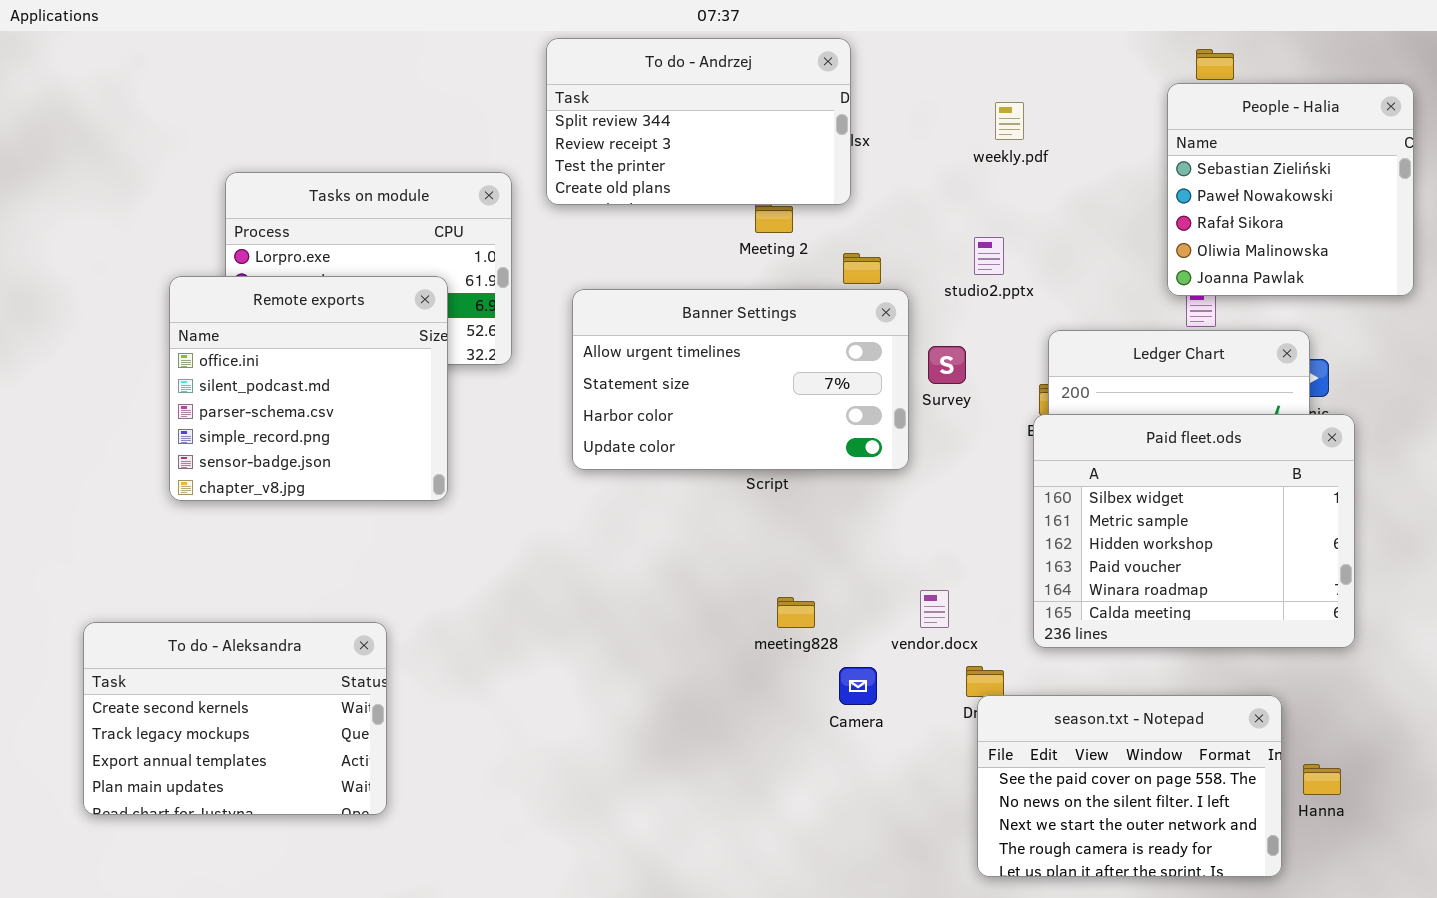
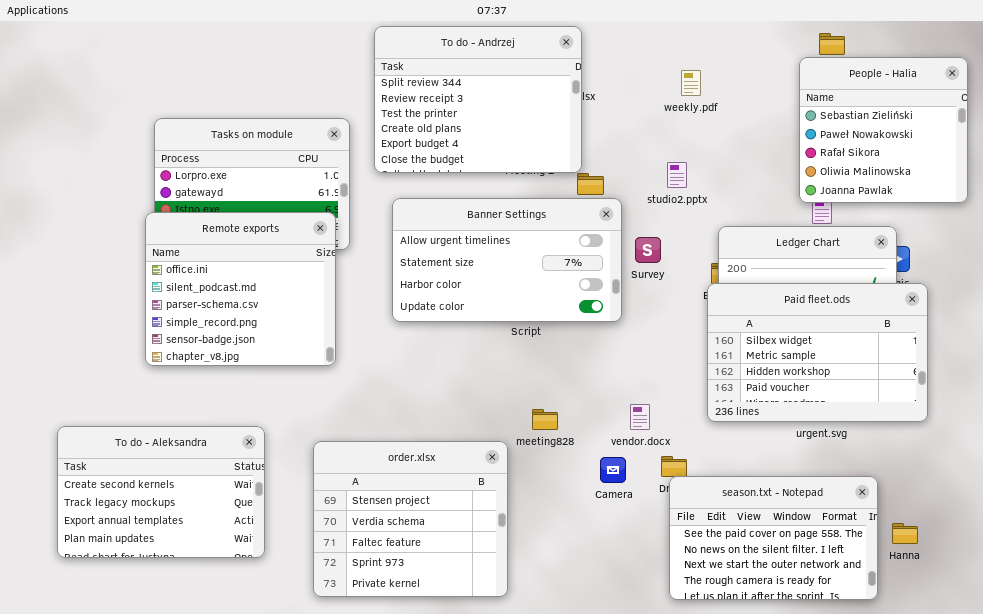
To do - Andrzej: [546,38,851,205] -> [374,26,582,173], resized
Remote exports: [169,276,448,501] -> [145,212,336,366], moved
Paid fleet.ods: [1033,414,1355,648] -> [707,283,928,422], resized
order.xlsx: none -> [313,441,508,597], opened
Camera: [839,667,877,705] -> [600,457,626,483], moved

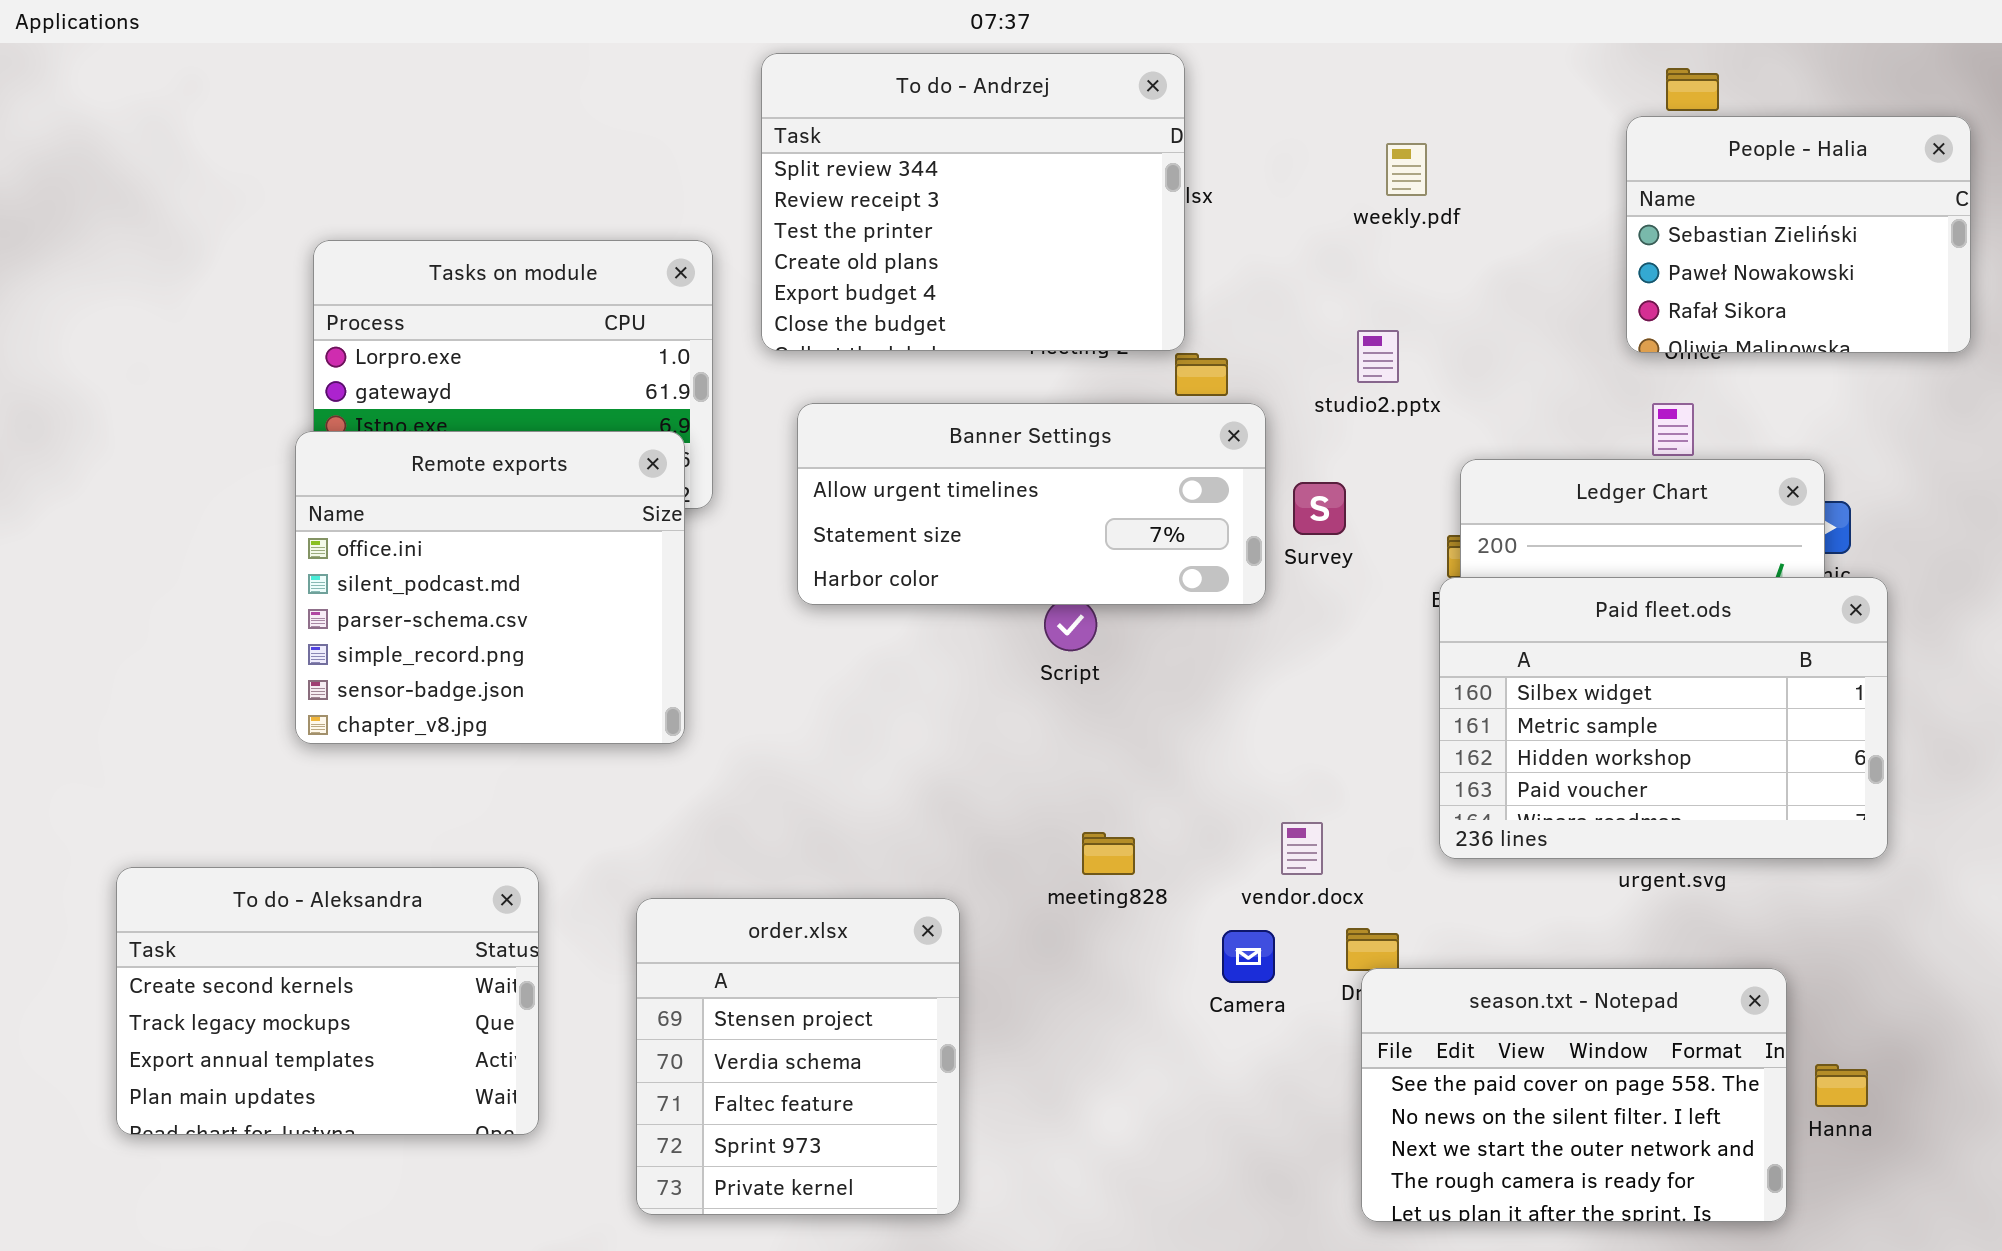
People - Halia: [799,57,968,203] -> [1626,116,1971,353], resized
Banner Settings: [392,198,622,322] -> [797,403,1266,605], resized
order.xlsx: [313,441,508,597] -> [636,898,960,1215], resized

